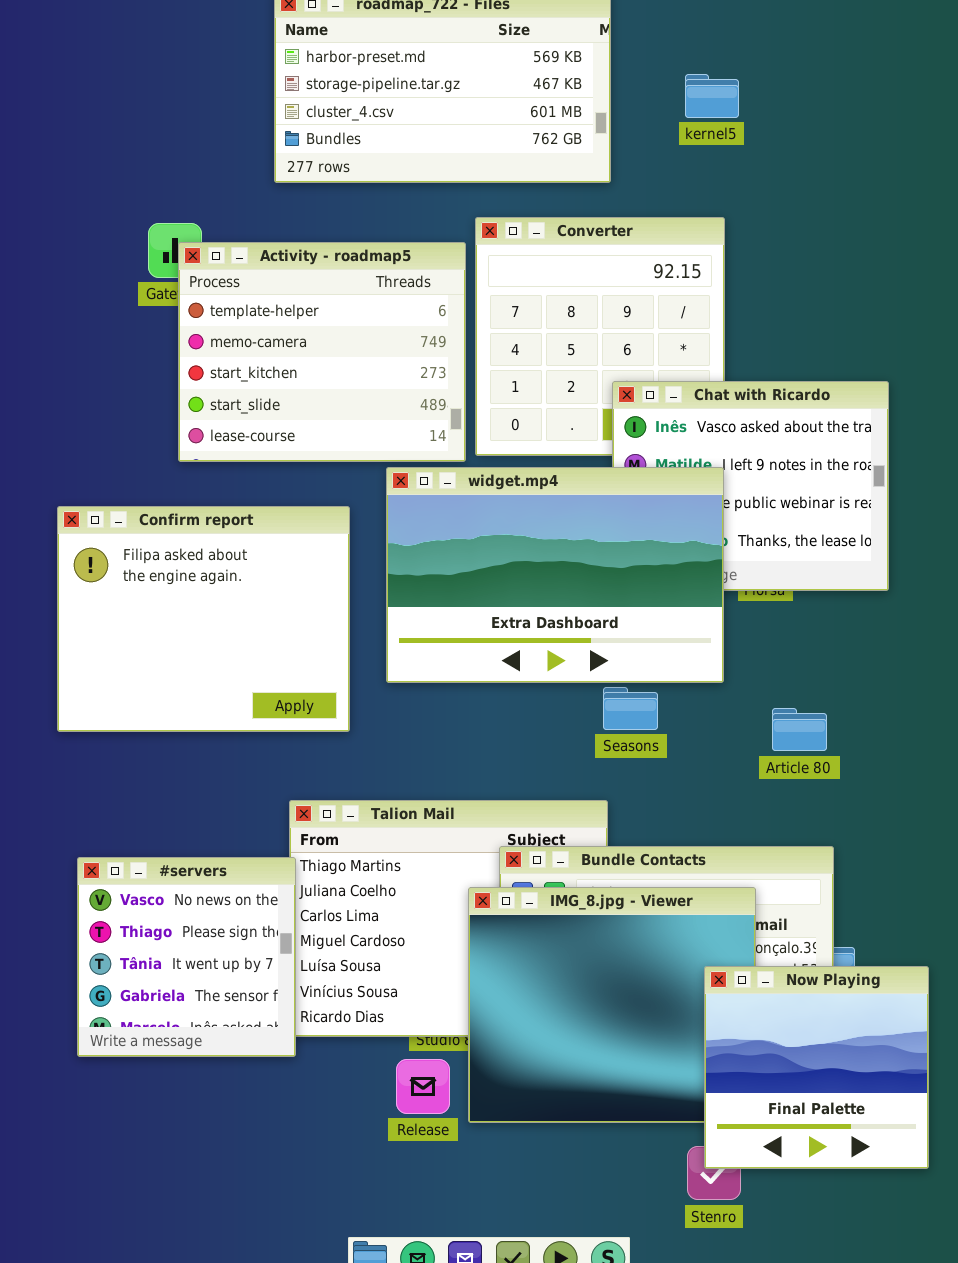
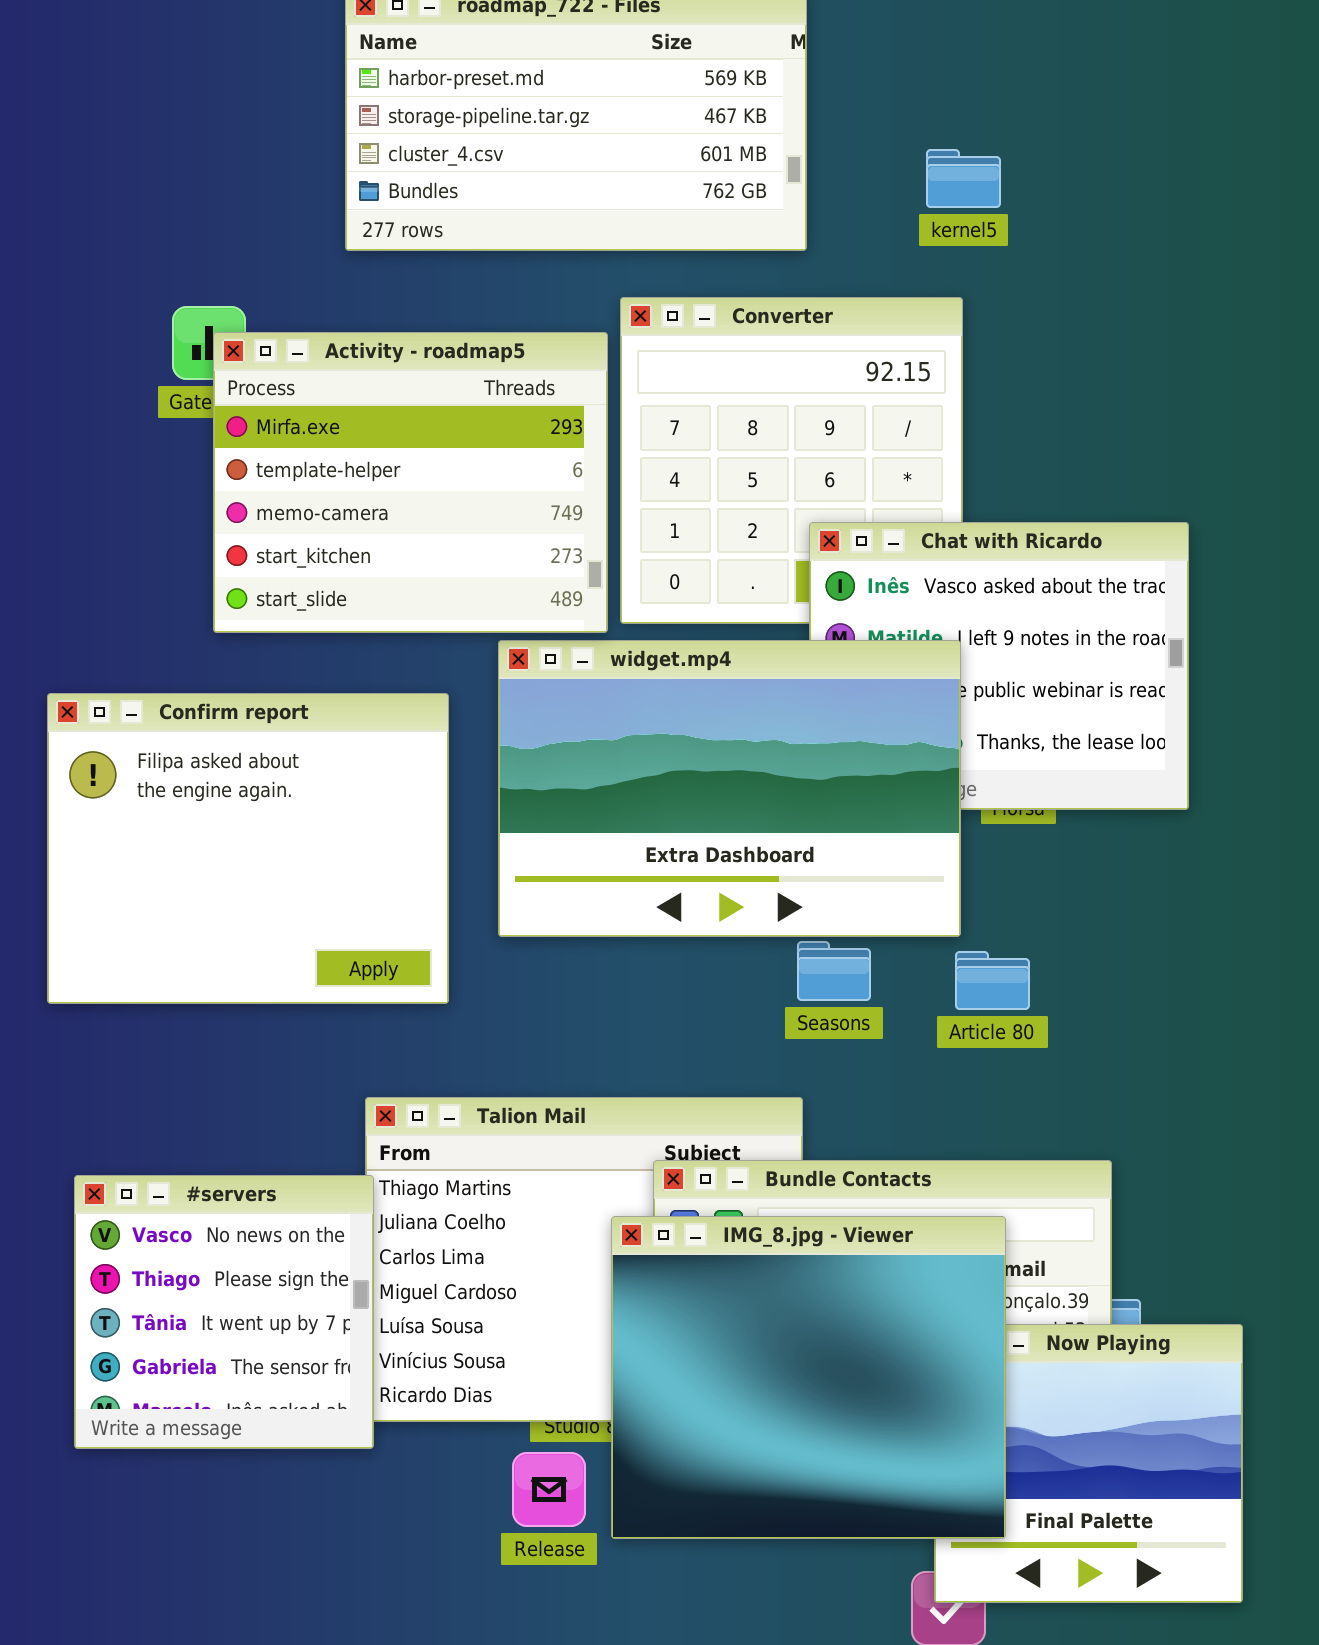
kernel5: [685,74,739,118] -> [926,149,1001,208], moved
Activity - roadmap5: [178,242,466,462] -> [213,332,608,633], scrolled up 1 row
Article 80: [772,708,827,751] -> [955,951,1030,1010], moved
IMG_8.jpg - Viewer: [468,887,756,1123] -> [611,1216,1006,1539], raised

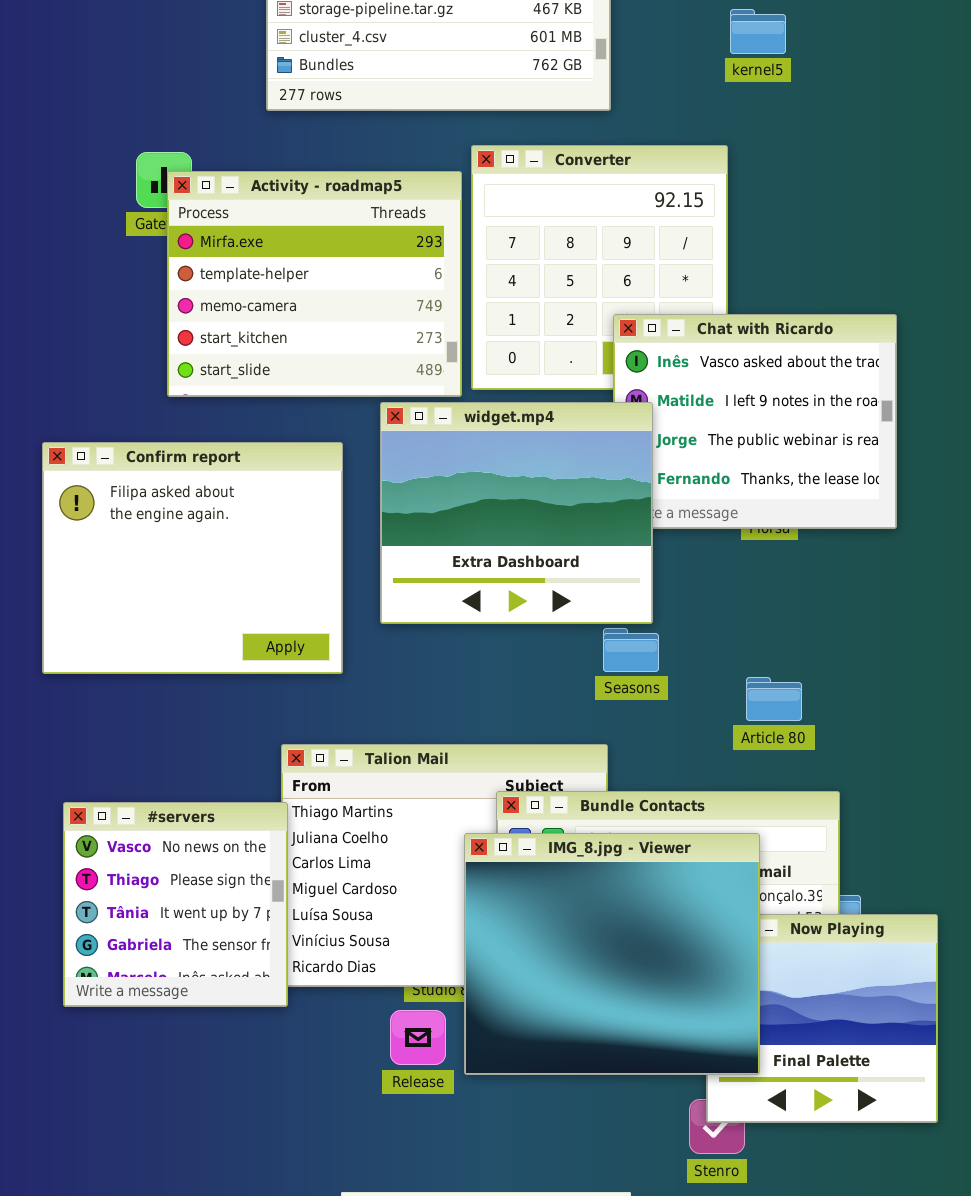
kernel5: [926,149,1001,208] -> [730,9,786,54], moved
widget.mp4: [498,640,961,937] -> [380,402,653,624], resized
Article 80: [955,951,1030,1010] -> [746,677,802,721], moved

